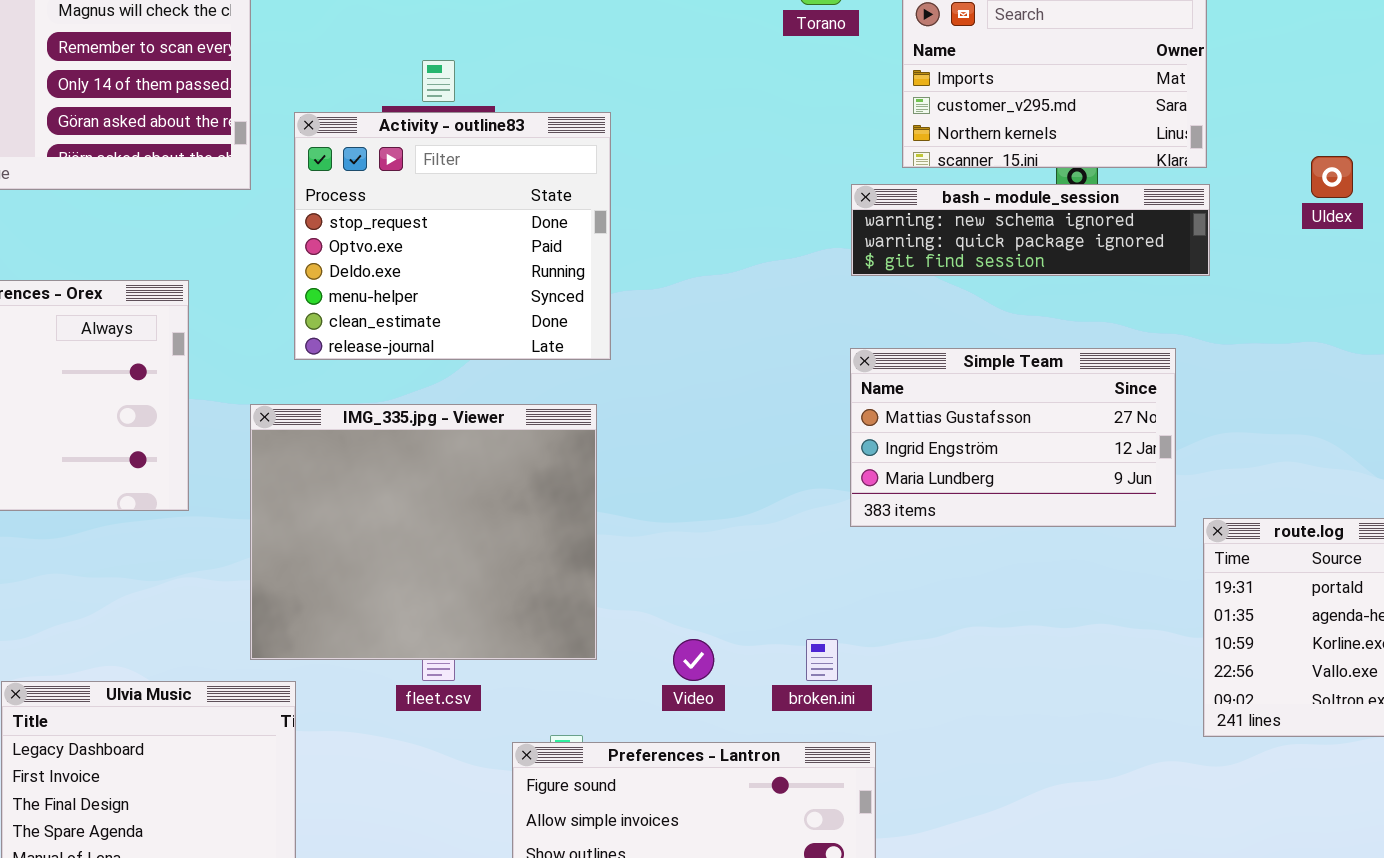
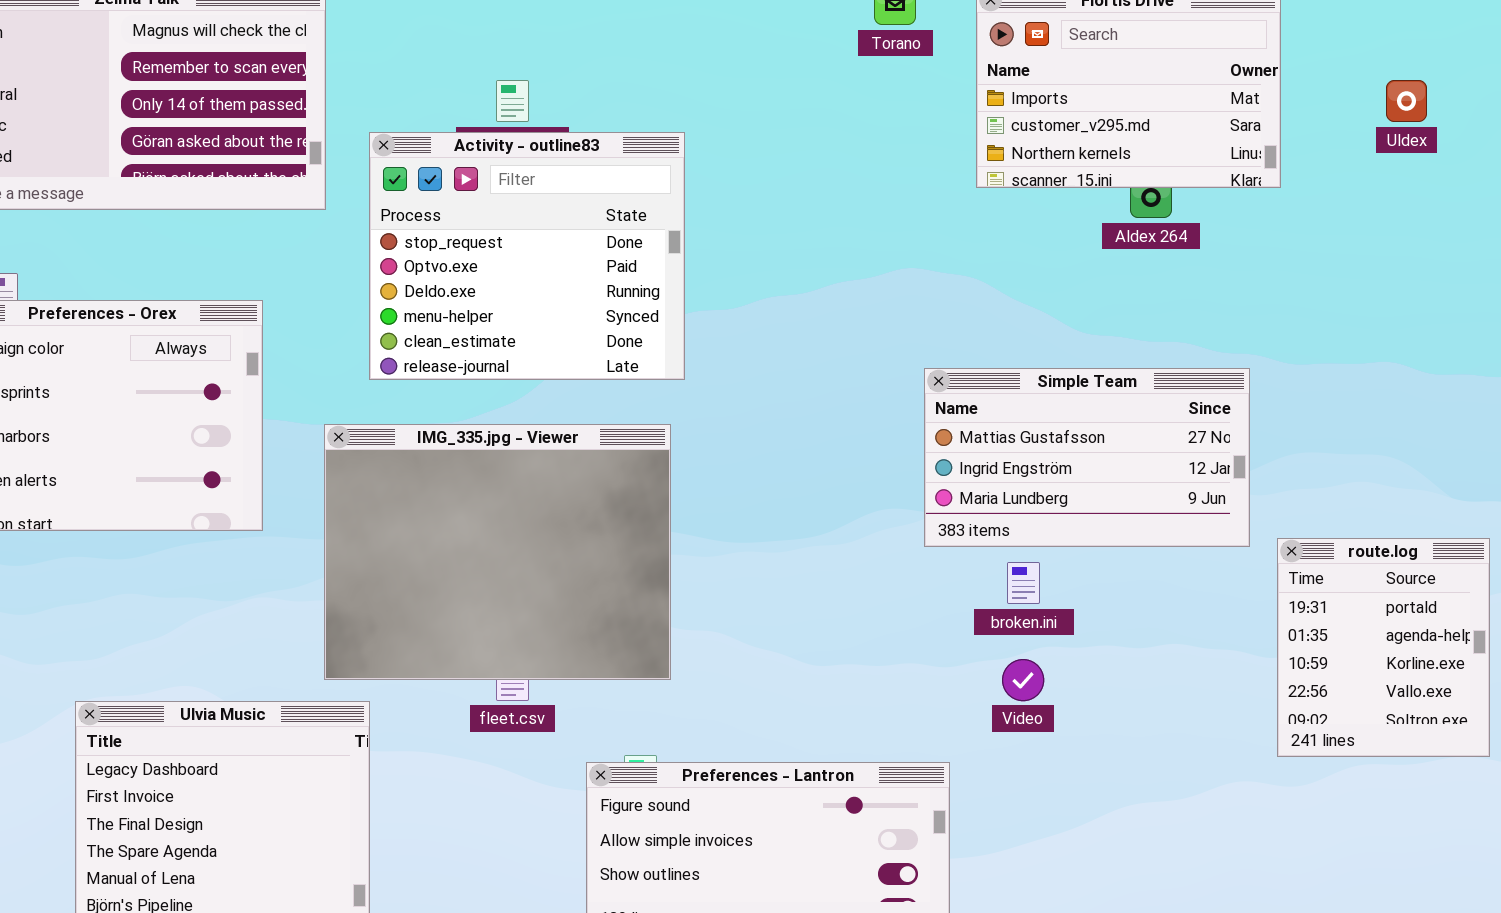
Uldex: [1311,156,1353,198] -> [1386,80,1427,122], moved
bash - module_session: [851,184,1210,276] -> none, closed
Video: [673,639,714,681] -> [1002,659,1044,701], moved
broken.ini: [806,639,838,681] -> [1007,562,1040,604], moved

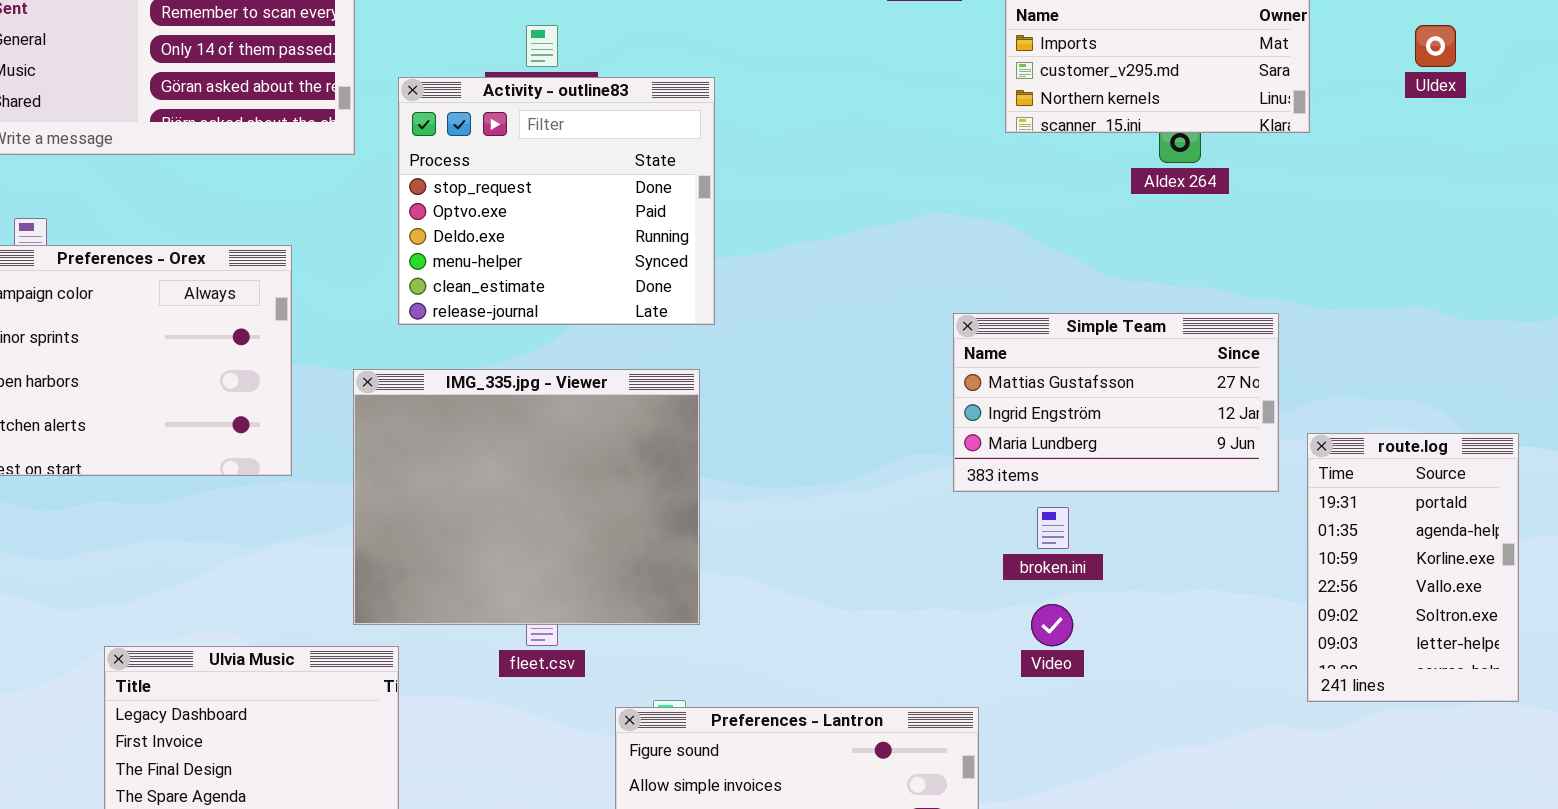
route.log: [1277,538,1490,757] -> [1307,433,1519,702], resized

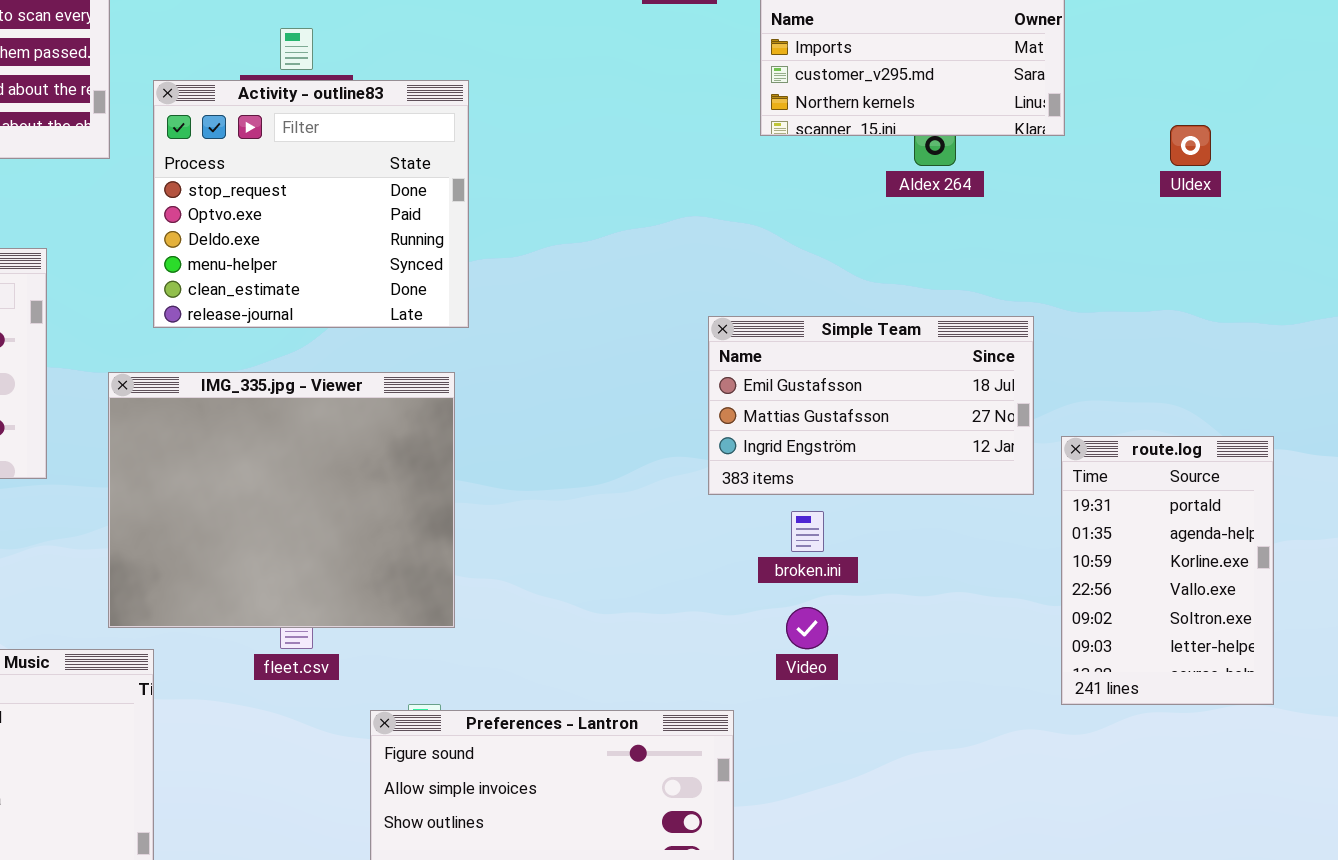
Uldex: [1415,25,1456,67] -> [1170,125,1211,166], moved
Simple Team: [953,313,1279,492] -> [708,316,1034,495], scrolled up 1 row

